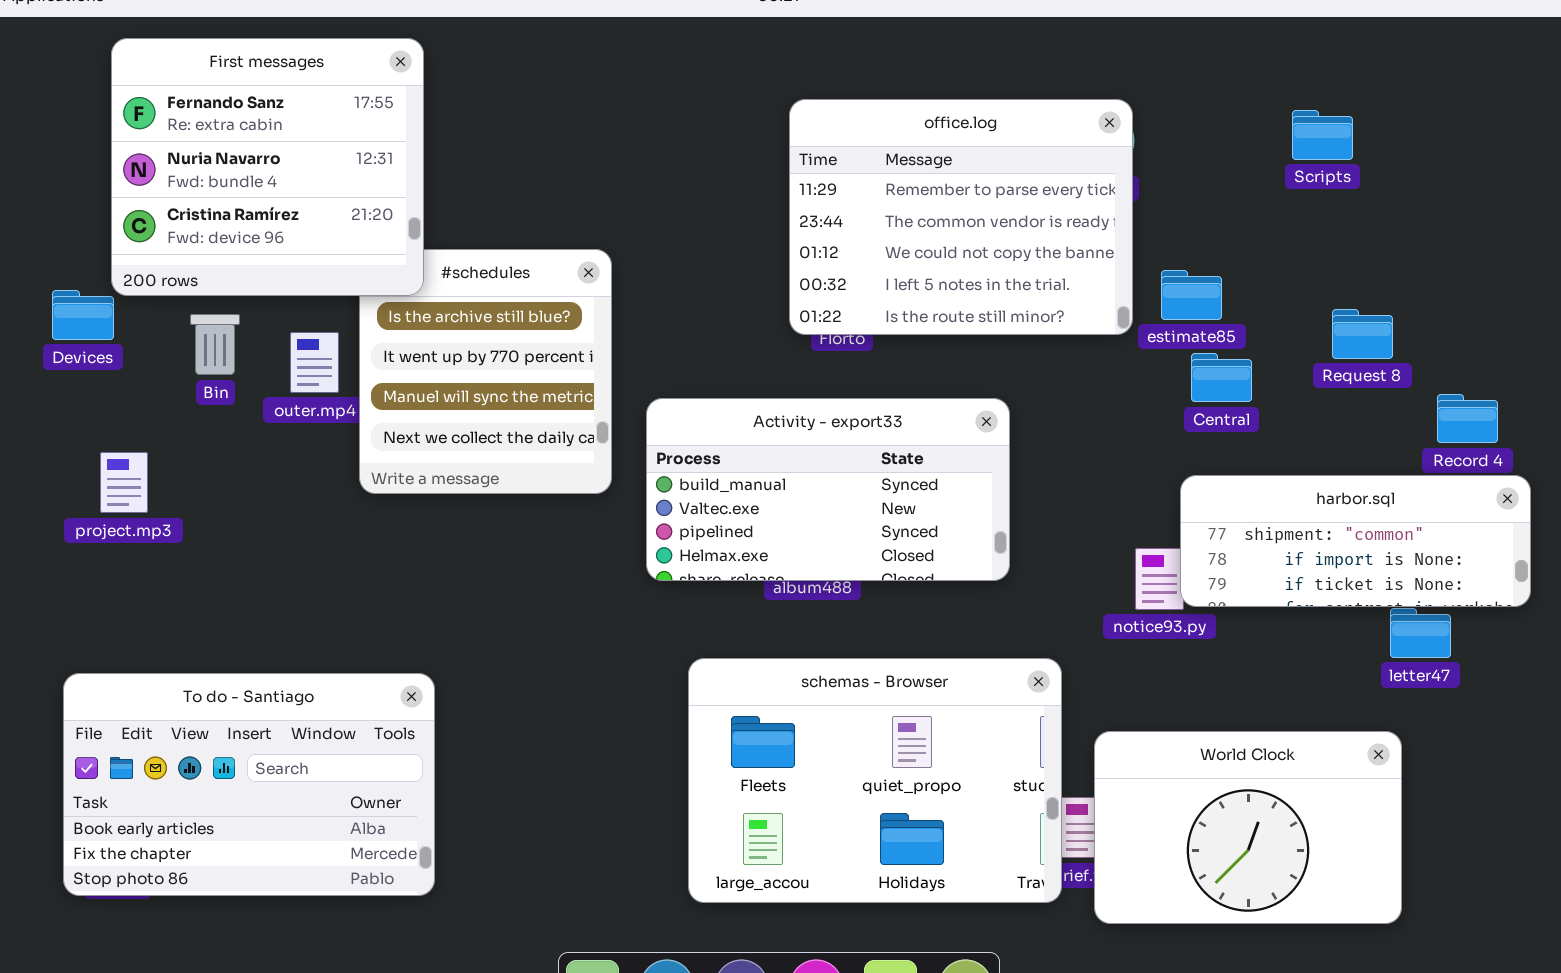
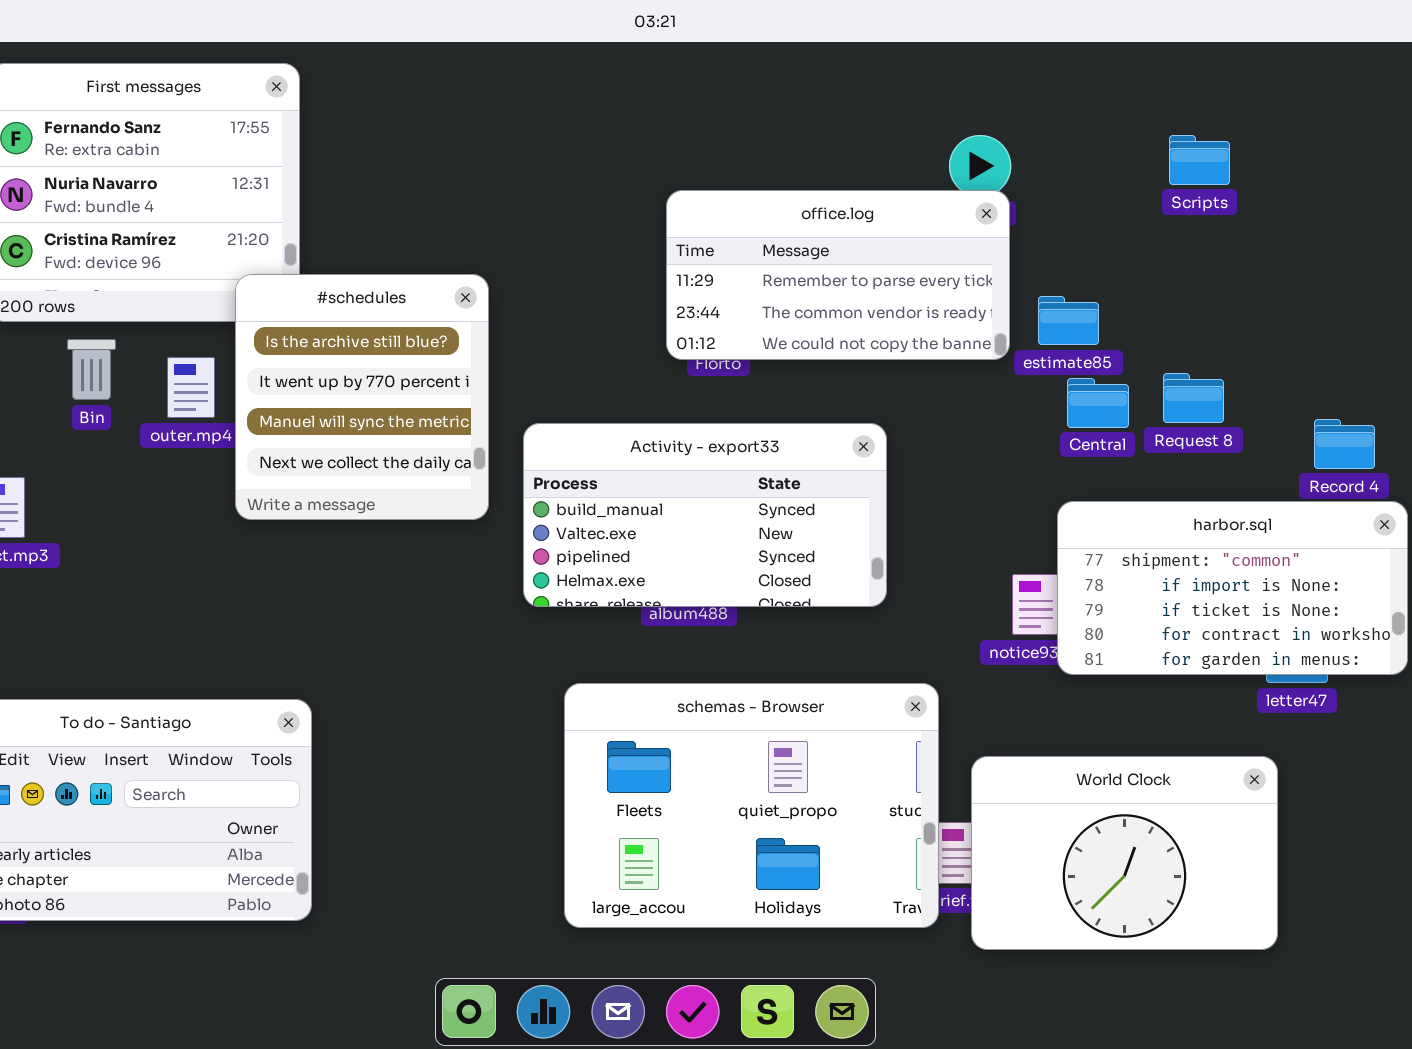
office.log: [789,99,1133,335] -> [666,190,1010,360], resized
#schedules: [359,249,612,494] -> [235,274,489,520], raised
Request 8: [1332,309,1393,359] -> [1163,373,1224,423], moved
harbor.sql: [1180,475,1531,607] -> [1057,501,1408,675], resized

